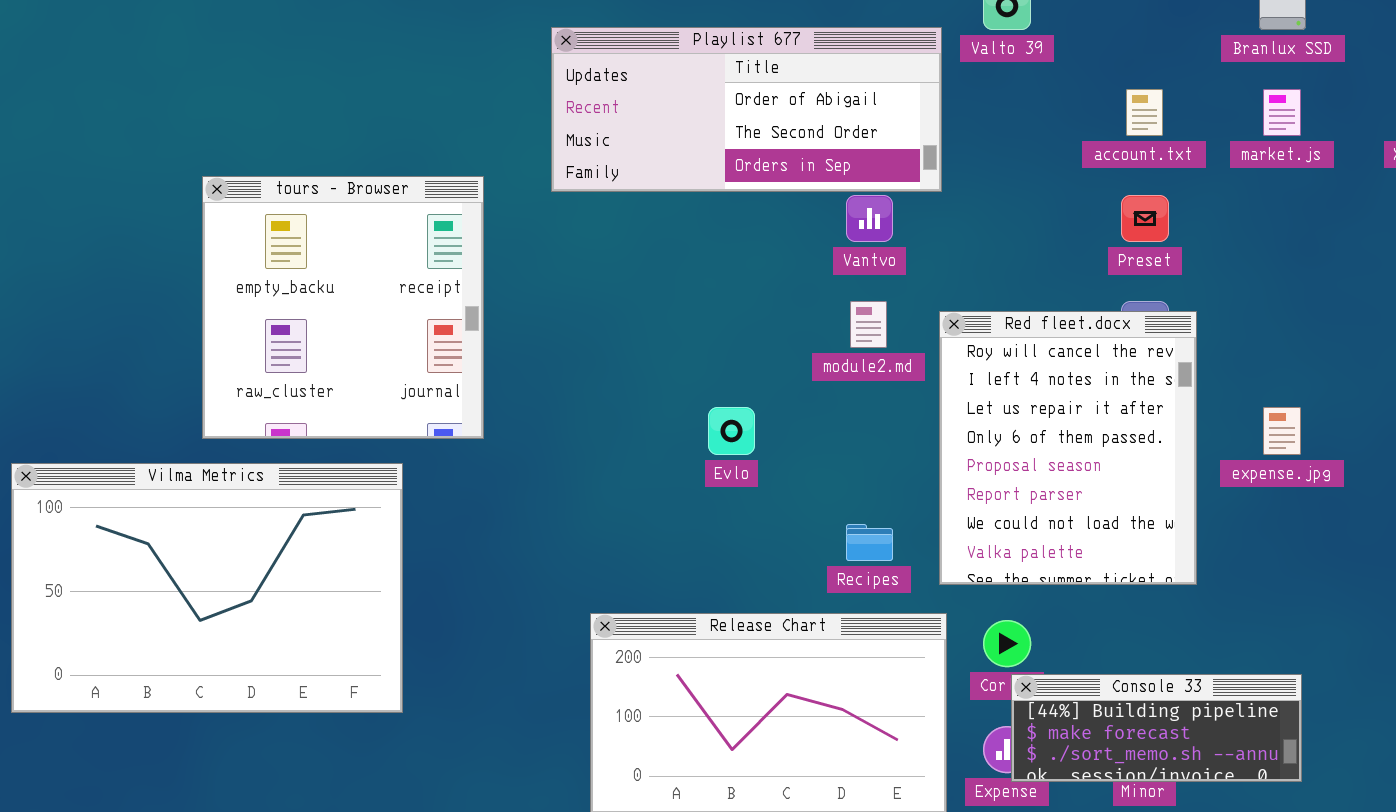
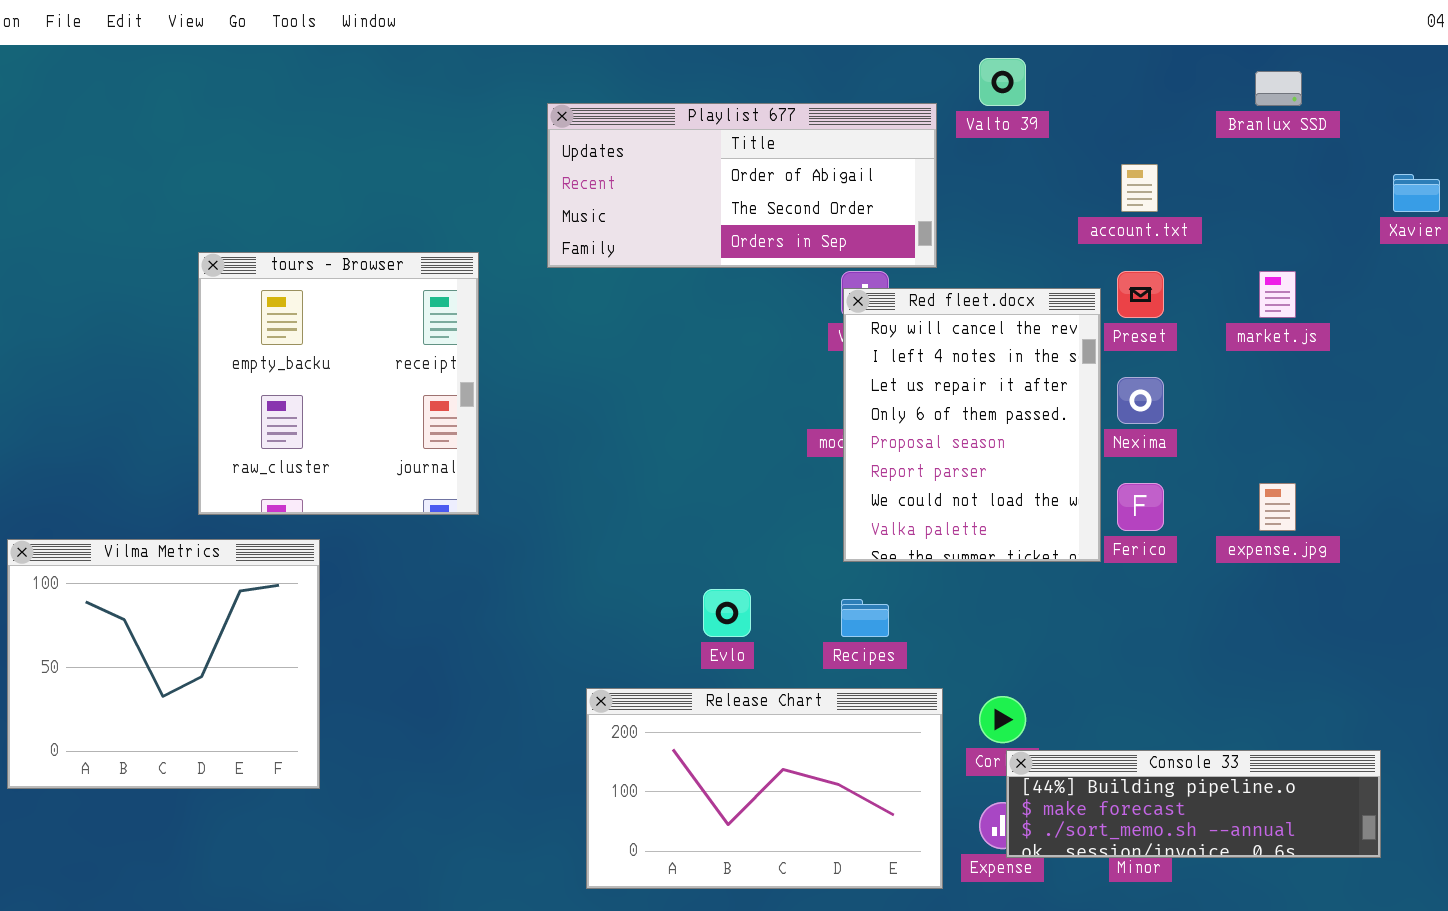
market.js: [1263,89,1301,136] -> [1259,271,1296,318], moved
Red fleet.docx: [939,311,1197,585] -> [843,288,1101,562], moved
Evlo: [708,407,755,455] -> [703,589,751,637], moved
Vilma Metrics: [11,463,403,713] -> [7,539,320,789], resized
Console 33: [1011,674,1302,782] -> [1006,750,1381,858], resized

